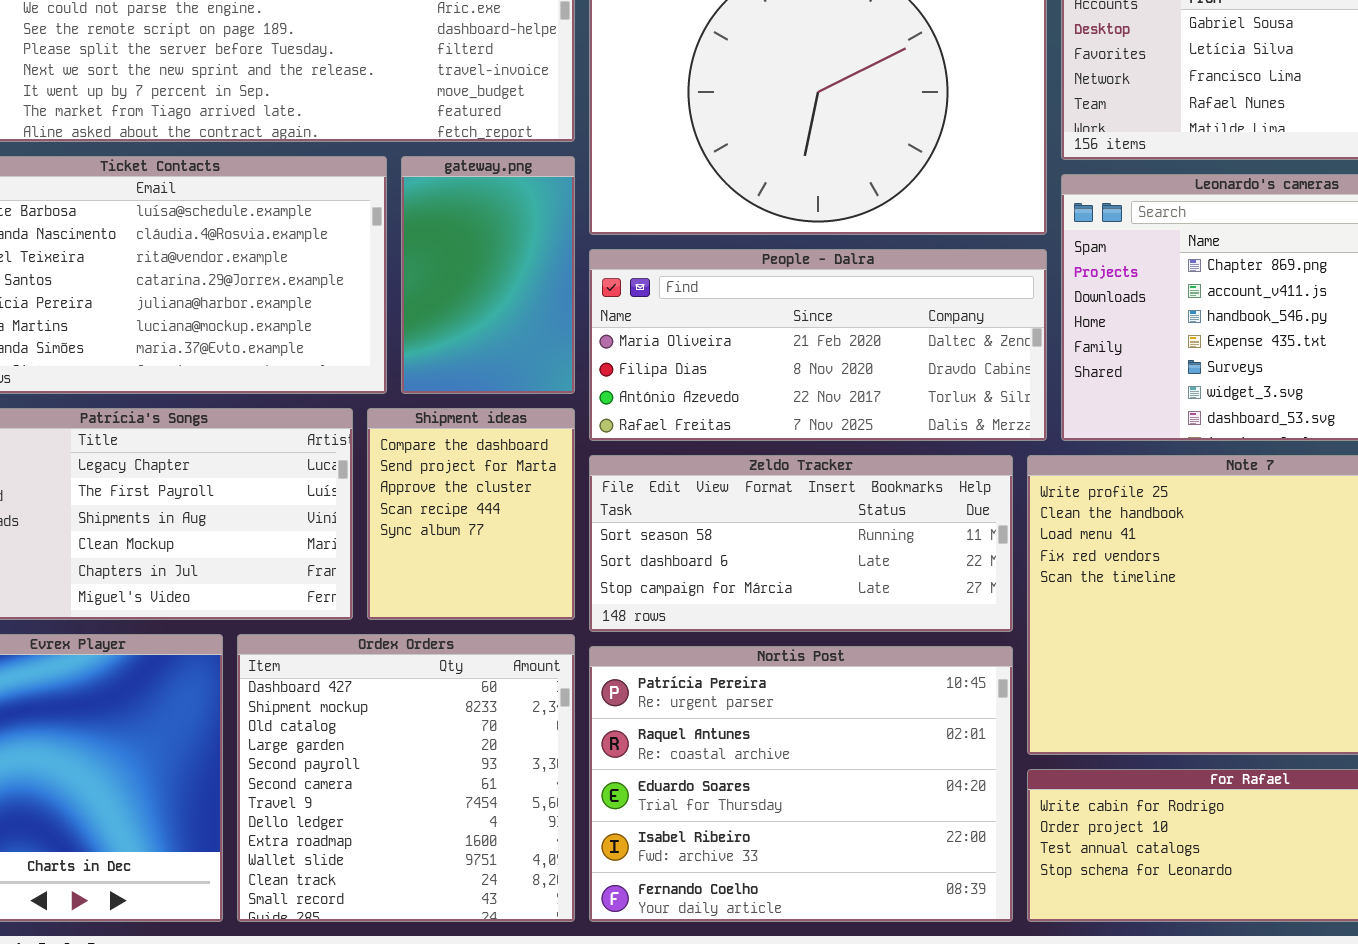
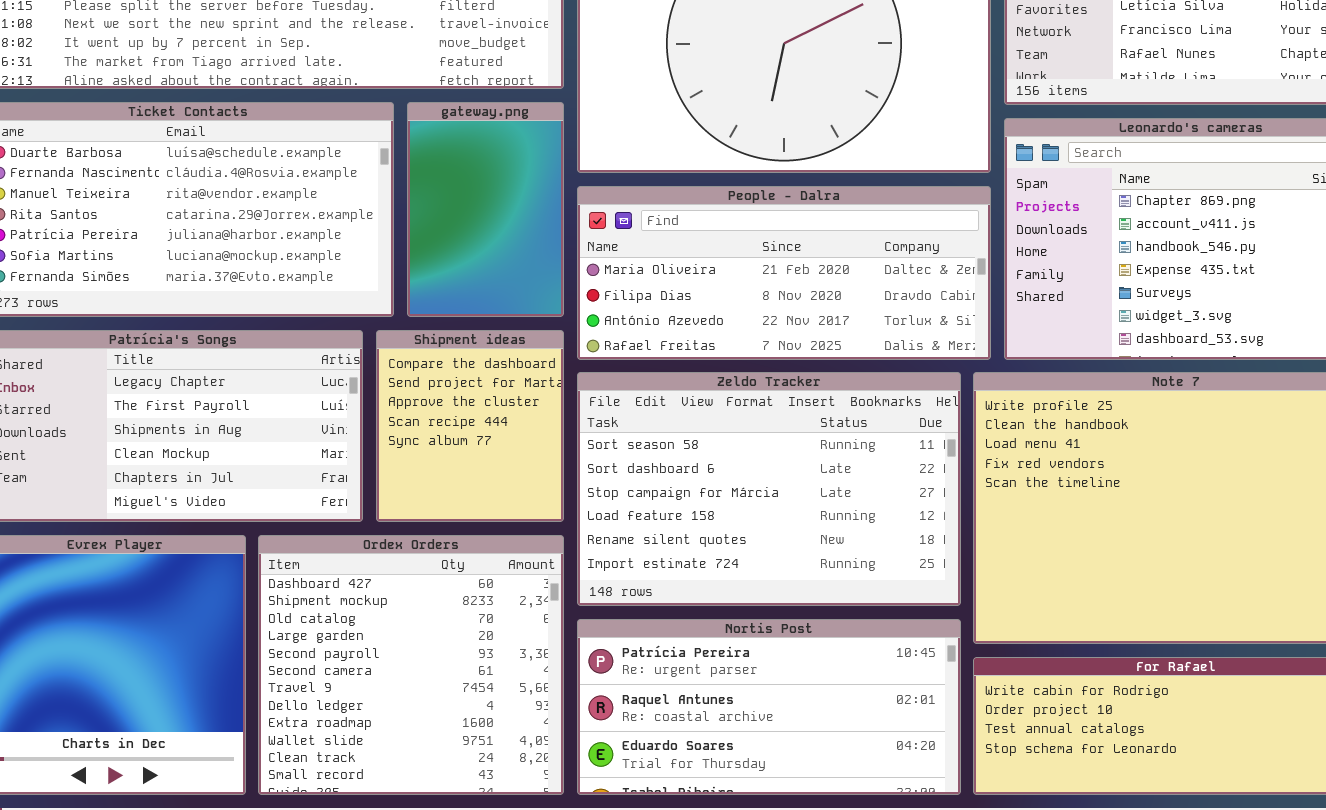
Zeldo Tracker: [589,455,1013,632] -> [577,372,961,606], resized
Nortis Post: [589,646,1013,922] -> [577,619,961,795], resized

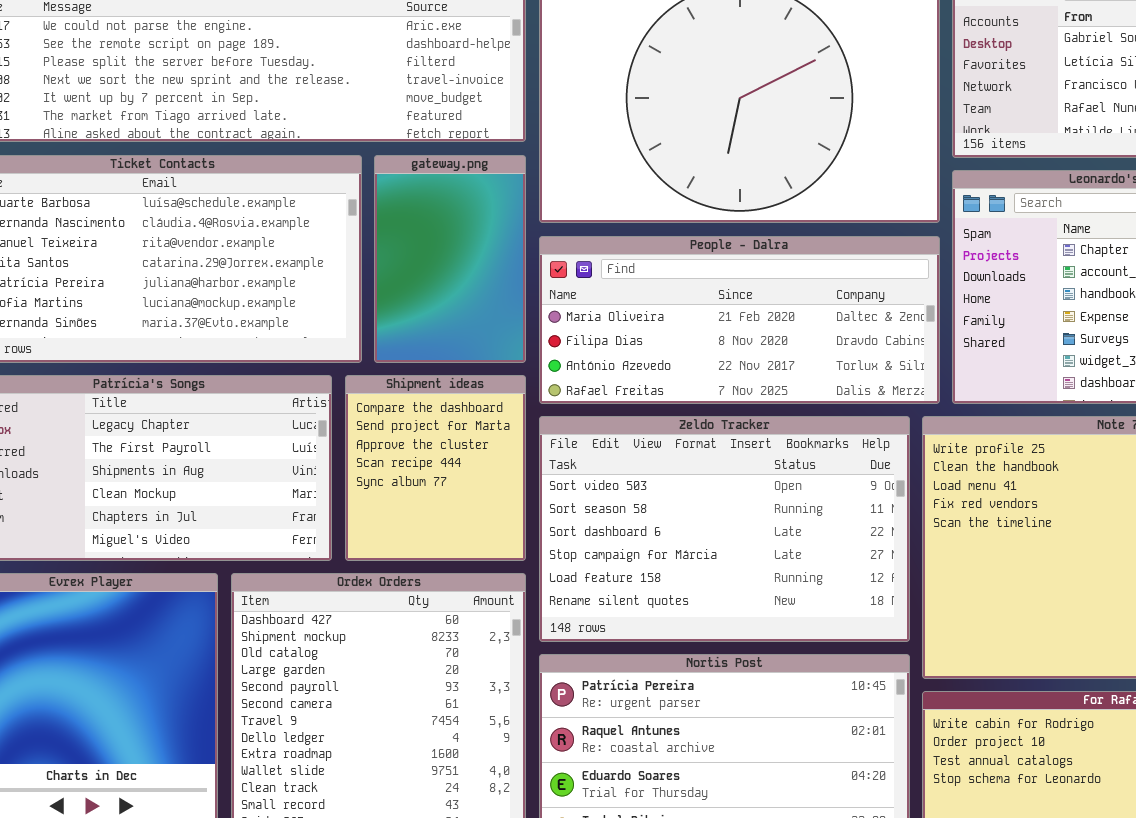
Zeldo Tracker: [577,372,961,606] -> [539,416,910,642], scrolled up 1 row

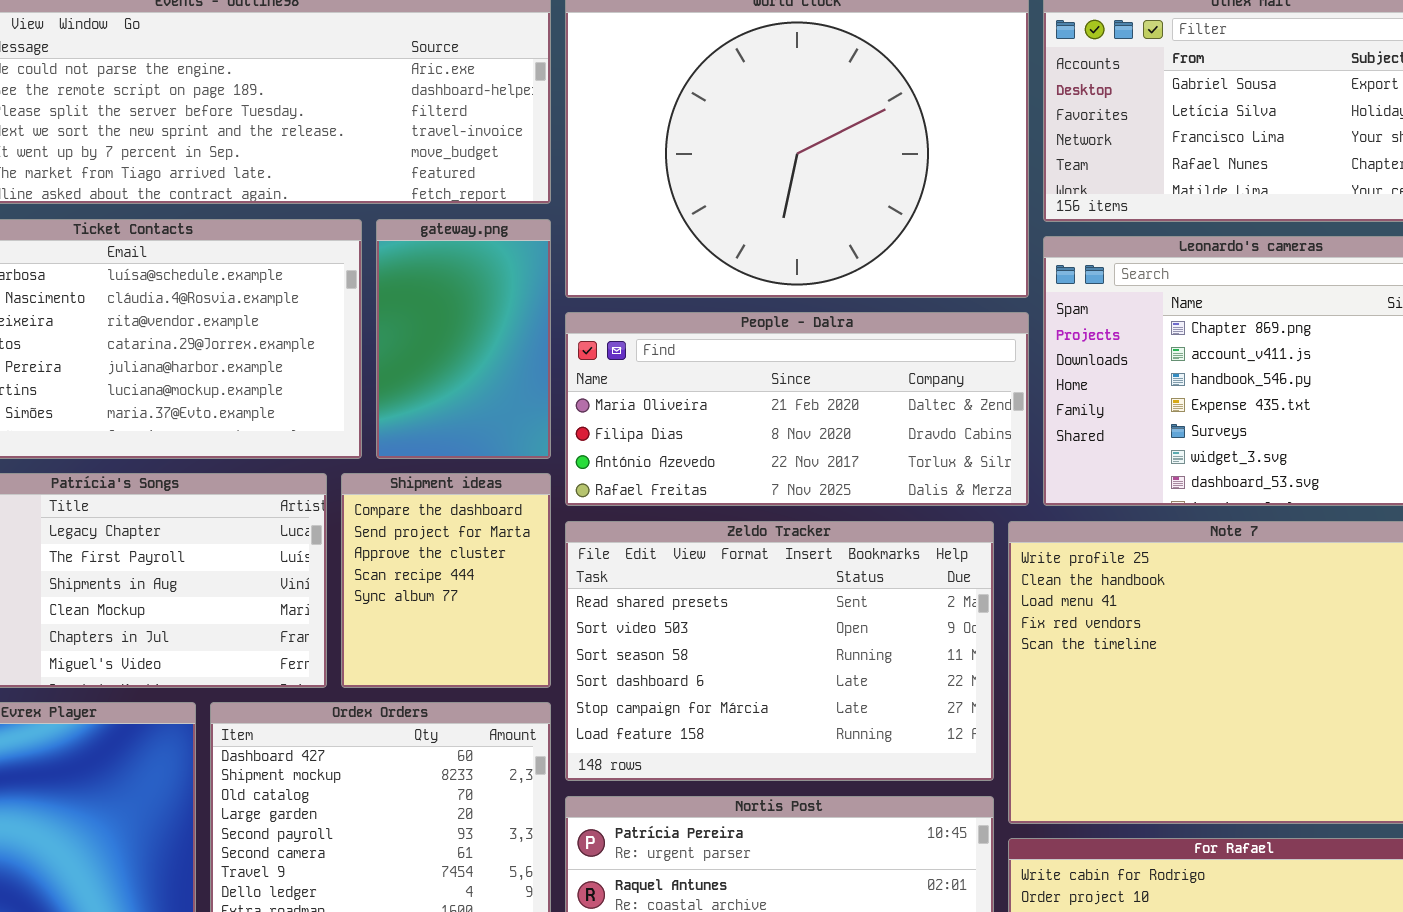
Zeldo Tracker: [539,416,910,642] -> [565,521,994,781], scrolled up 1 row

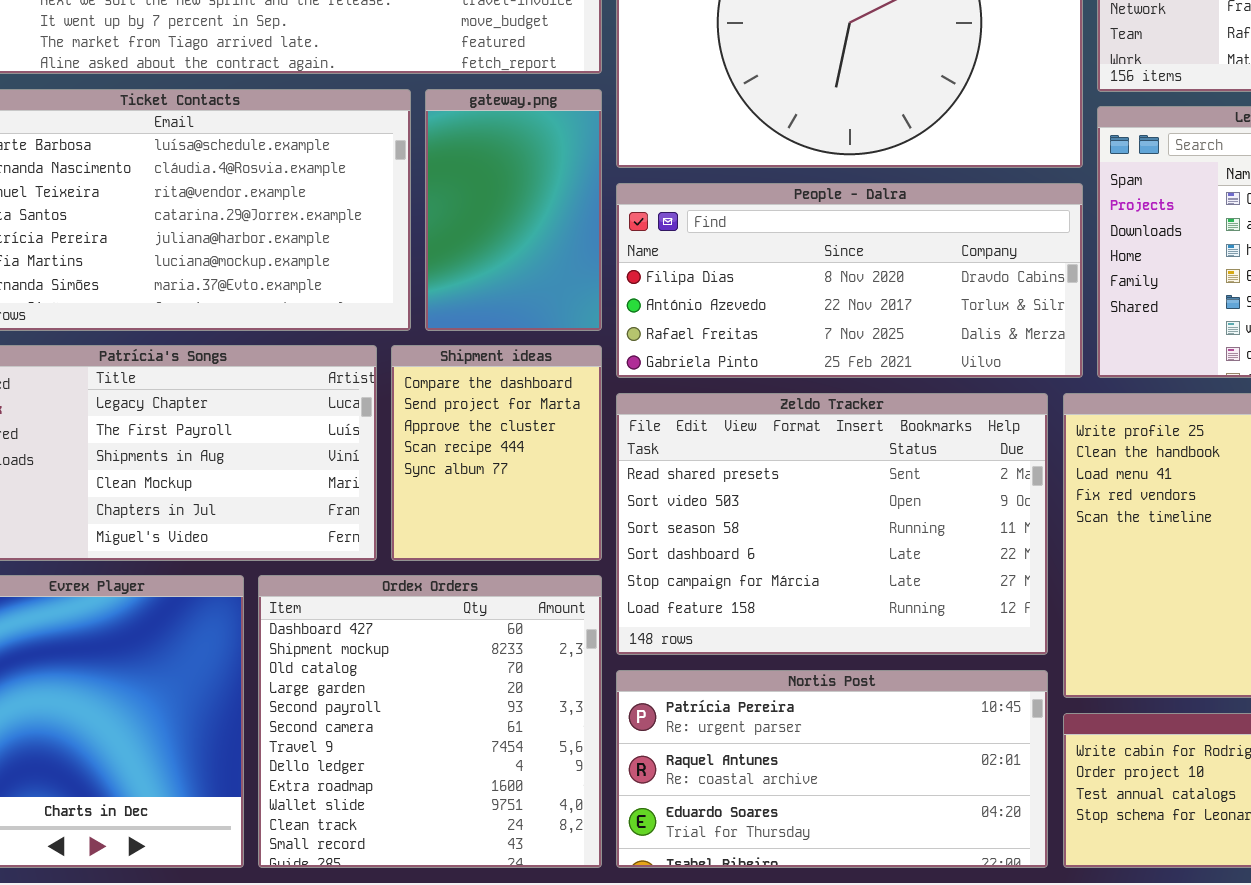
People - Dalra: [565,312,1029,506] -> [616,183,1083,378], scrolled down 1 row

